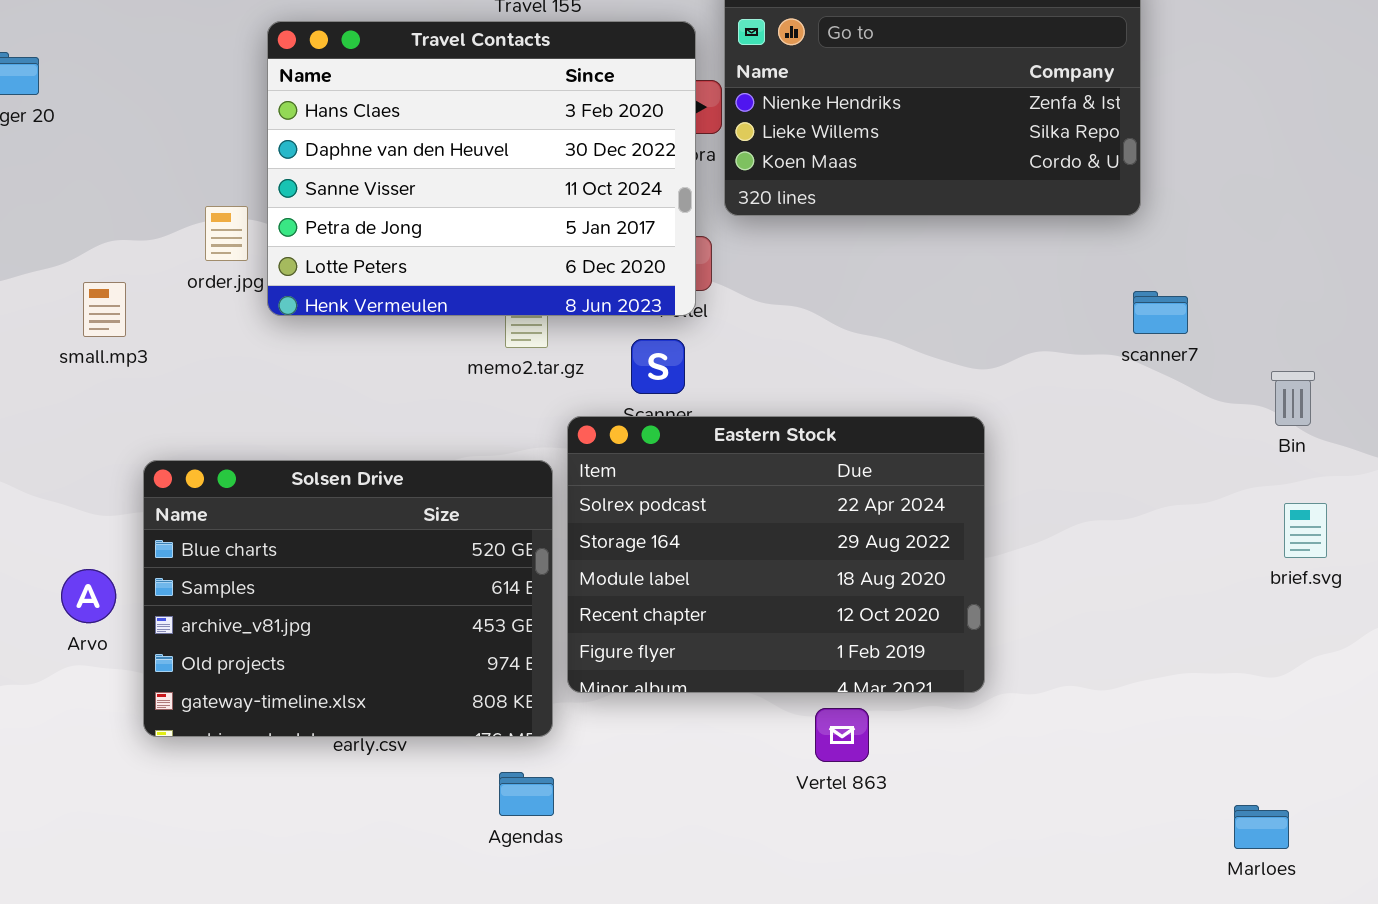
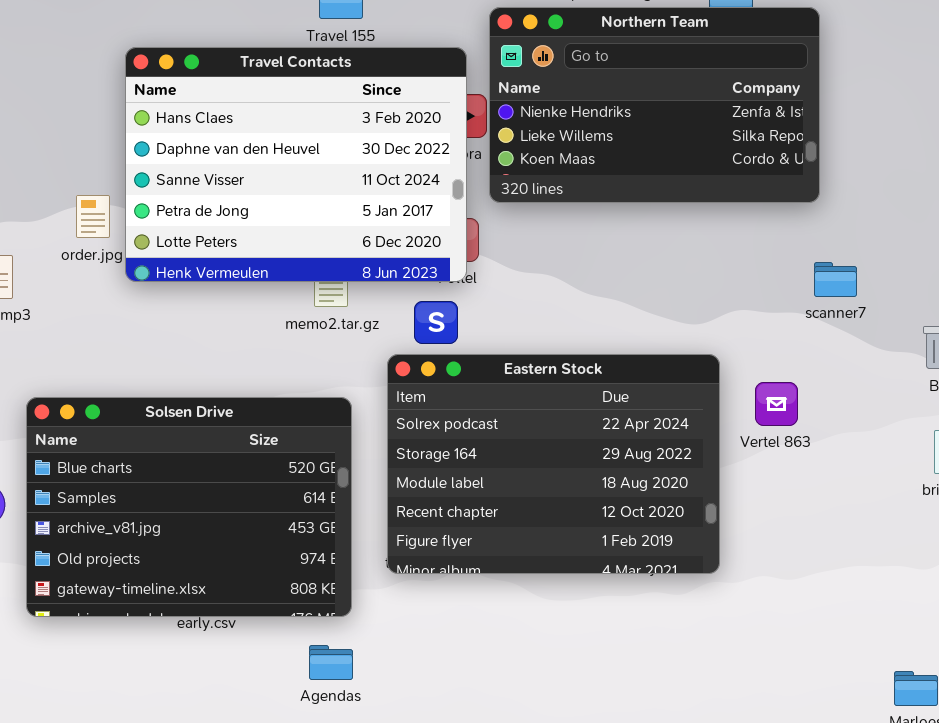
Eastern Stock: [567,416,985,693] -> [387,354,720,574], moved
Vertel 863: [815,708,869,762] -> [755,382,798,426], moved

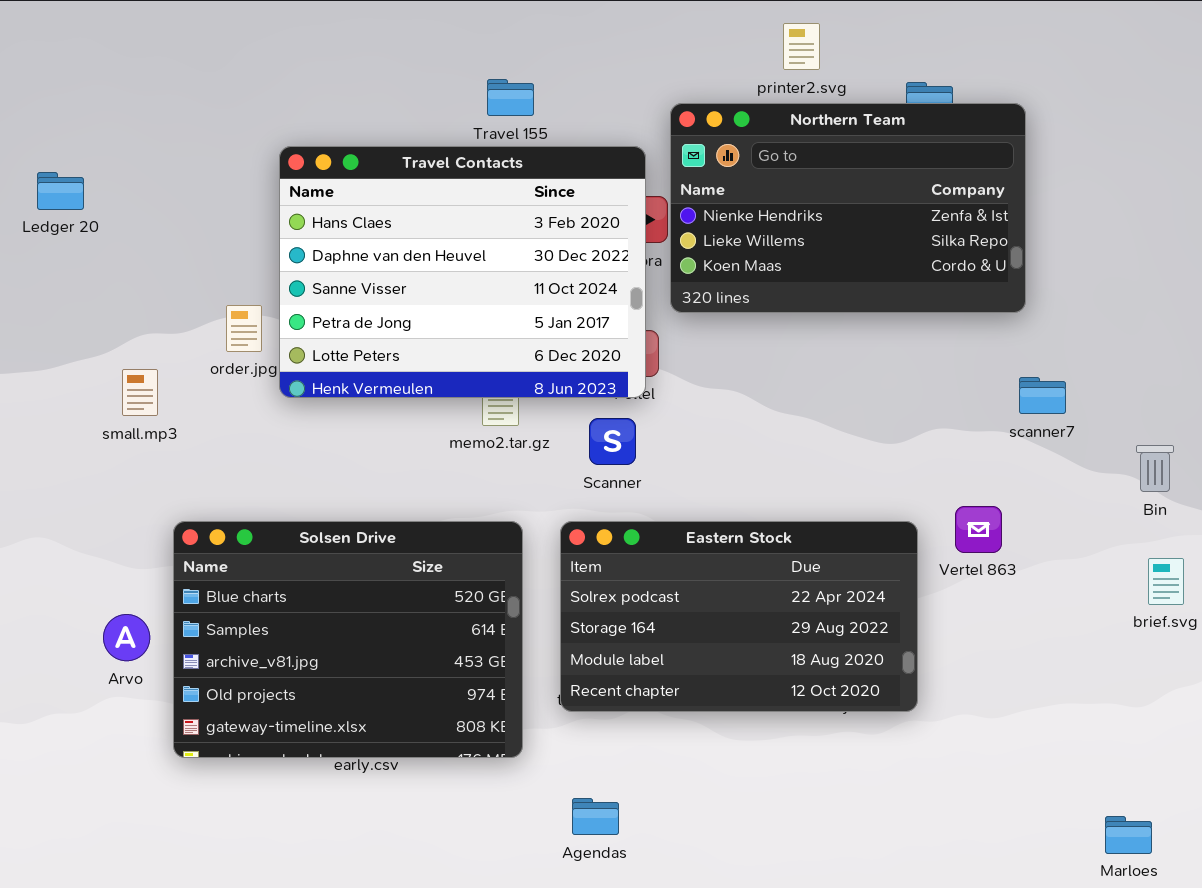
Eastern Stock: [387,354,720,574] -> [560,521,918,712], resized
Agendas: [309,645,353,680] -> [572,798,619,835], moved

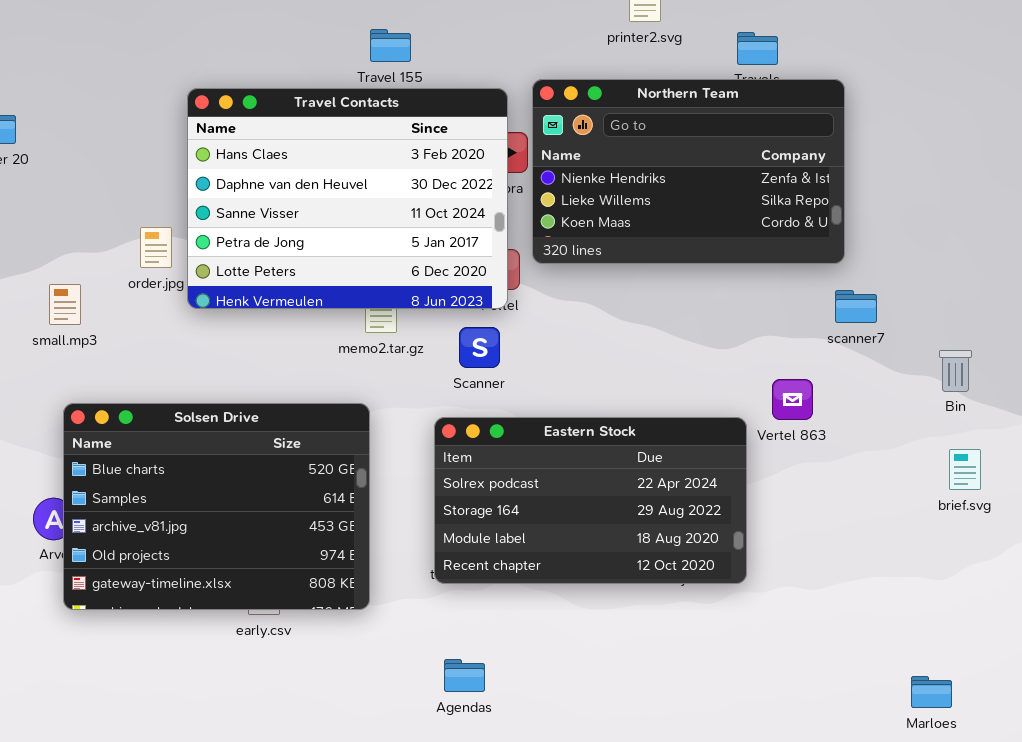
Northern Team: [670,103,1026,313] -> [532,79,845,264], moved
Vertel 863: [955,506,1002,553] -> [772,379,813,420], moved
Solsen Drive: [173,521,523,758] -> [63,403,370,610], moved

